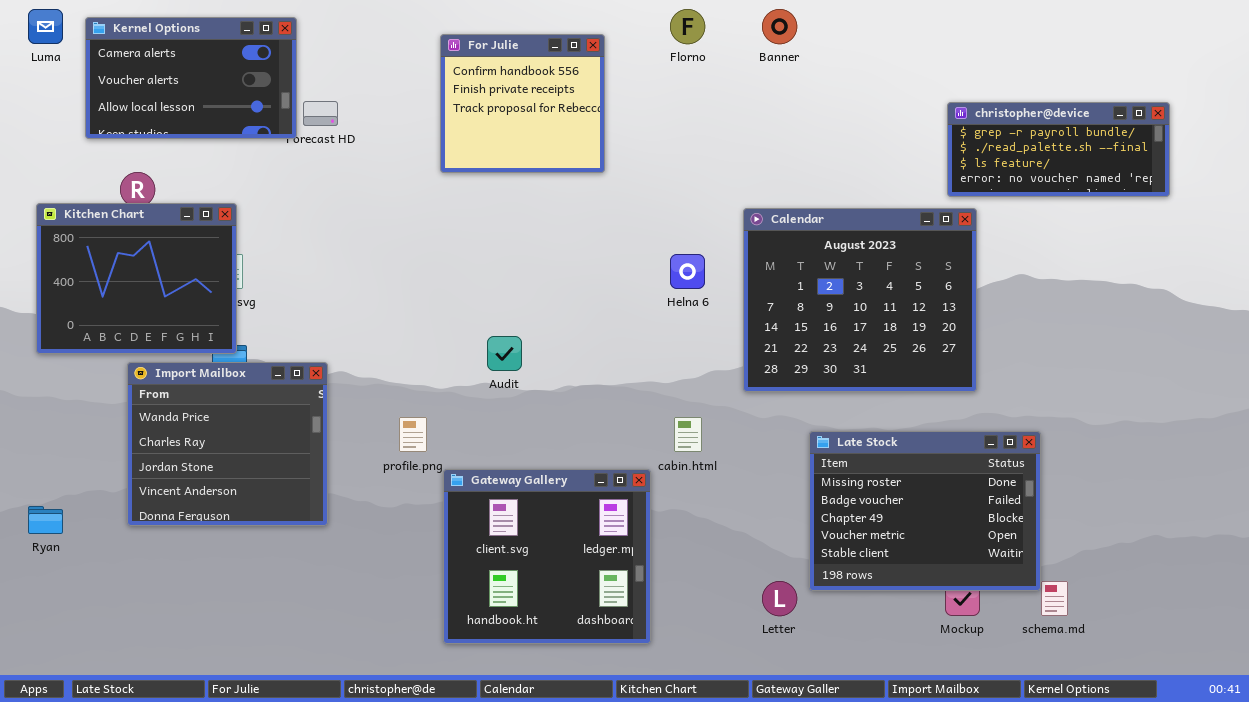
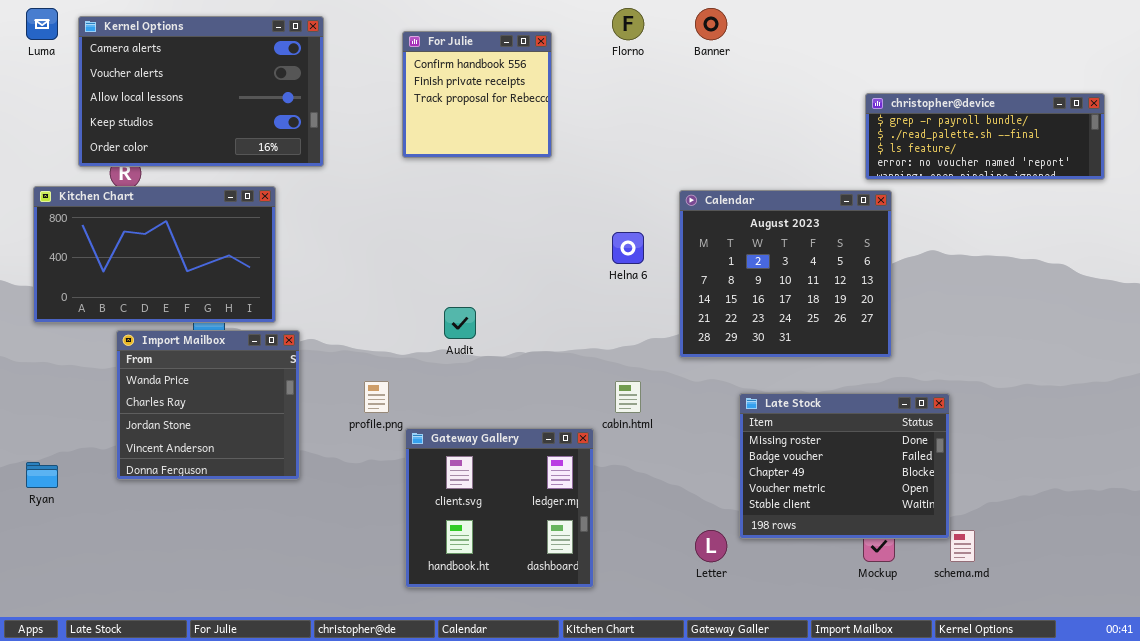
Kernel Options: [85,17,297,139] -> [78,16,324,167], resized
christopher@device: [947,102,1170,197] -> [865,93,1105,180], resized
Kitchen Chart: [36,203,237,354] -> [33,186,276,323], resized

